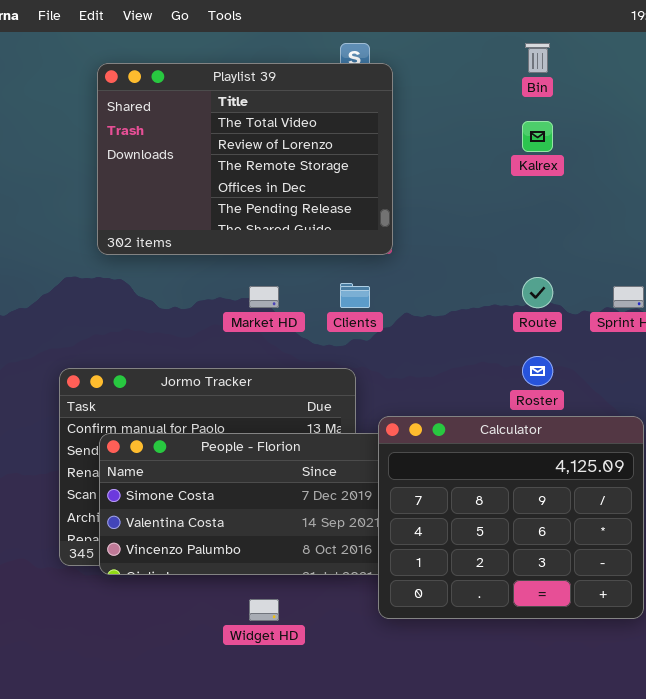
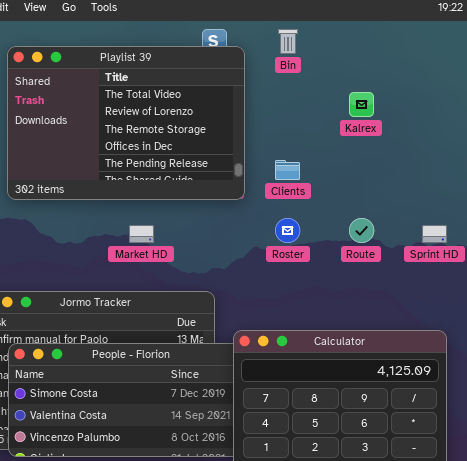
Bin: [525,43,550,73] -> [278,29,298,54], moved
Clients: [340,283,370,308] -> [275,160,300,180], moved
Roster: [522,356,553,386] -> [275,218,300,243], moved

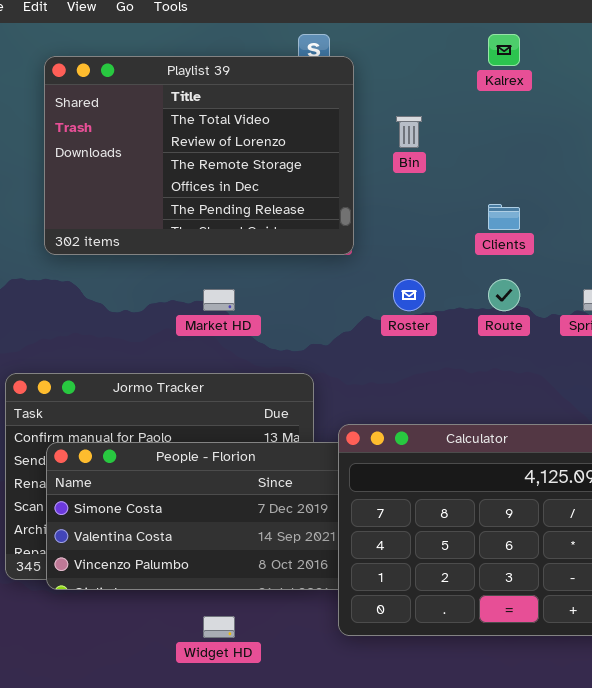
Bin: [278,29,298,54] -> [396,116,422,148], moved
Kalrex: [349,92,374,117] -> [488,34,520,66], moved
Clients: [275,160,300,180] -> [488,204,520,230], moved

